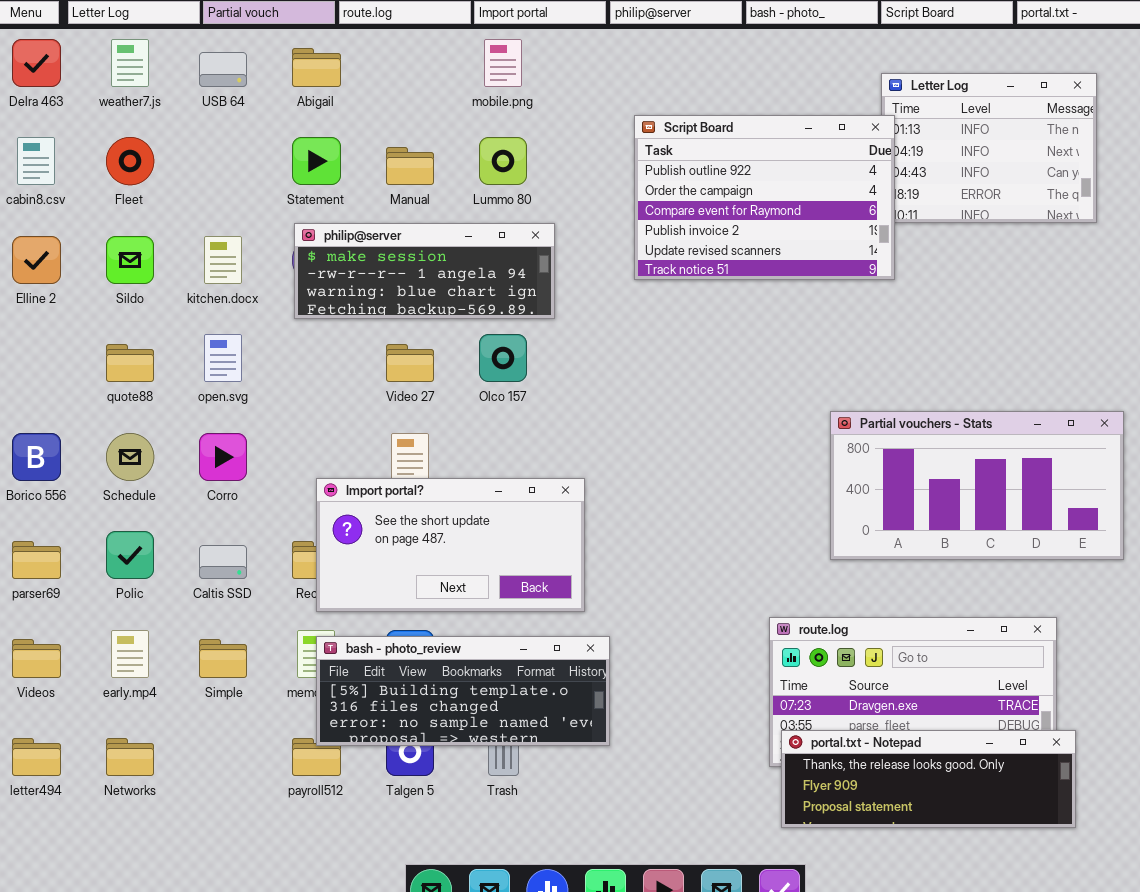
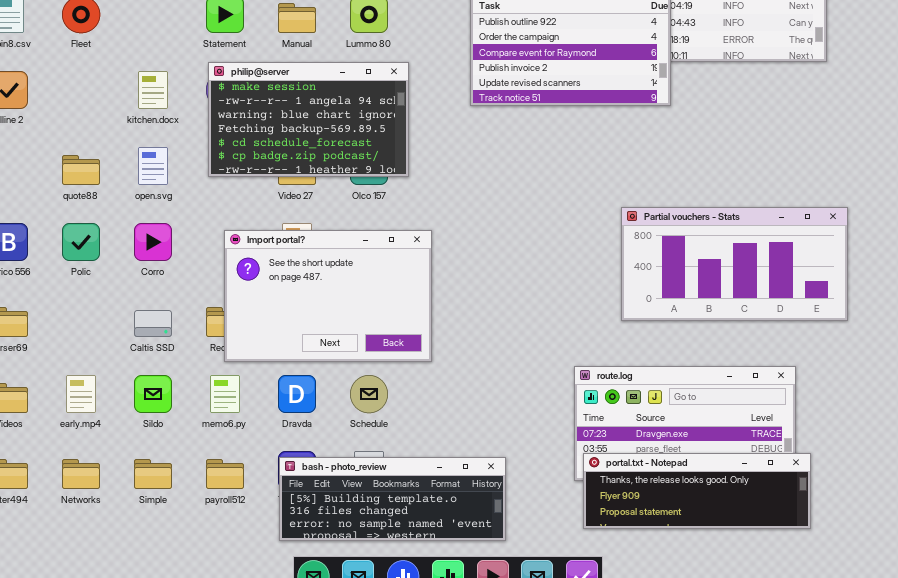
philip@server: [294,223,555,319] -> [208,62,409,177], resized
Sildo: [106,236,154,284] -> [134,375,172,413], moved
Schedule: [106,433,154,481] -> [350,375,388,413], moved
Import portal?: [316,478,585,612] -> [224,230,432,362], resized
Polic: [106,531,154,579] -> [62,223,100,261], moved
bash - photo_review: [316,636,610,746] -> [279,457,506,541], moved
Simple: [199,639,247,678] -> [134,459,172,489], moved

